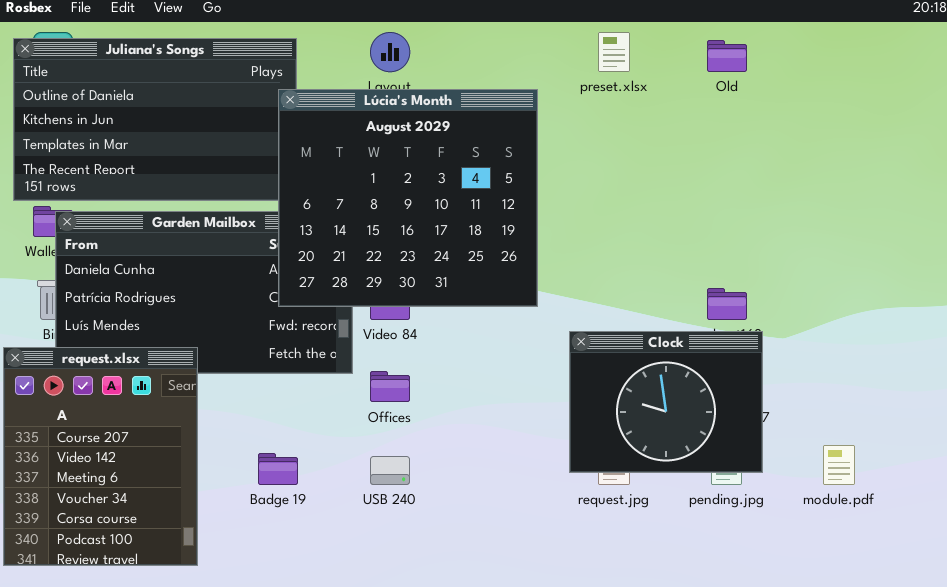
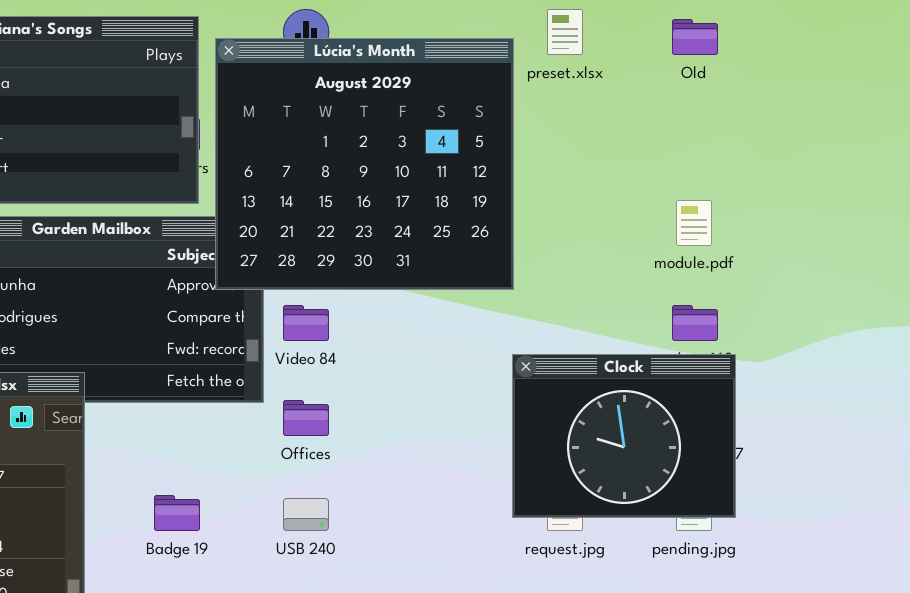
Lúcia's Month: [278,89,538,307] -> [215,38,514,290], moved
module.pdf: [823,445,855,485] -> [676,200,712,246], moved

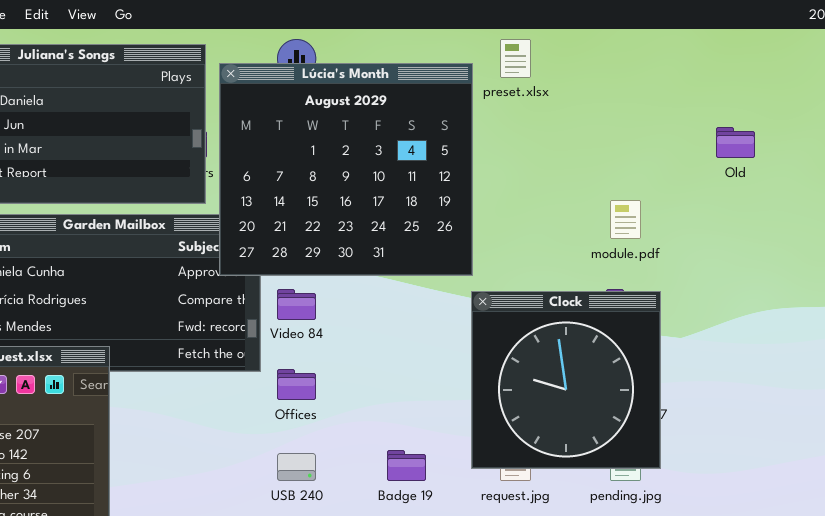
Old: [672,19,718,55] -> [716,127,755,158], moved
Clock: [512,354,736,518] -> [471,291,661,469], resized
Badge 19: [154,495,200,531] -> [387,450,426,481], moved

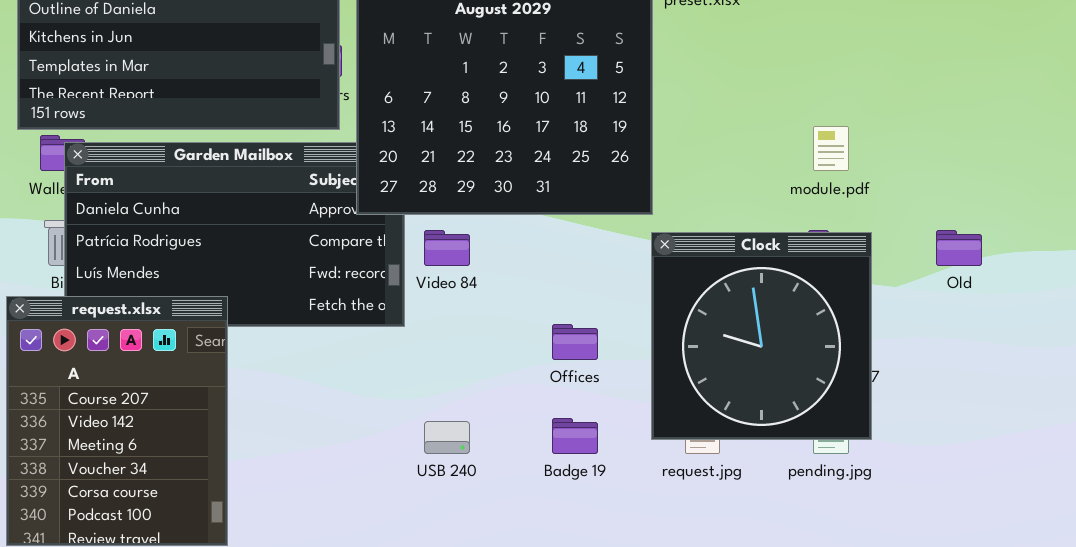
Old: [716,127,755,158] -> [936,230,982,266], moved
Offices: [277,369,316,400] -> [552,324,598,360], moved

